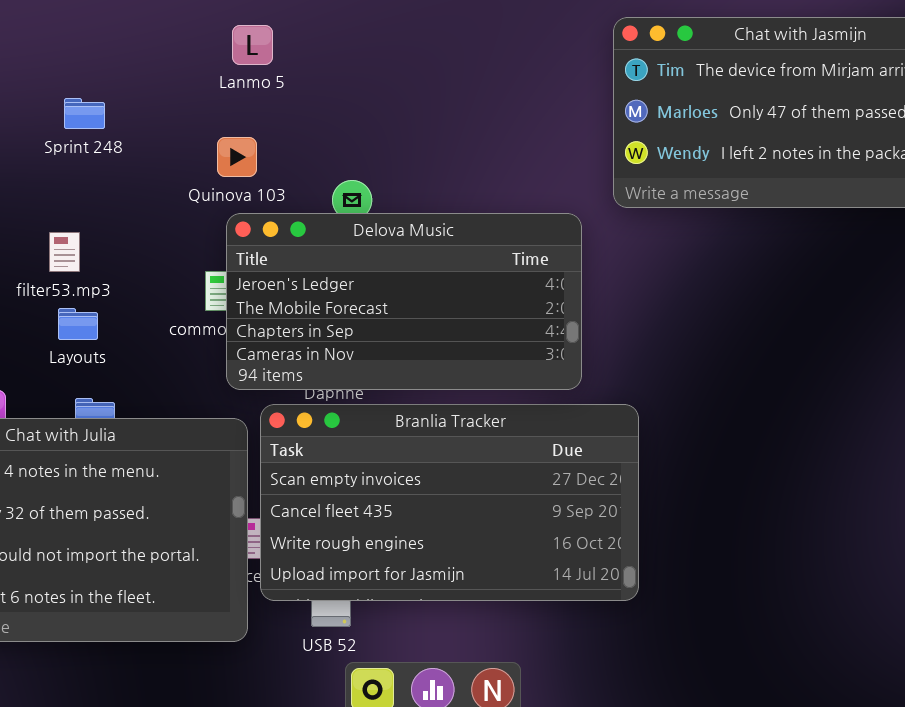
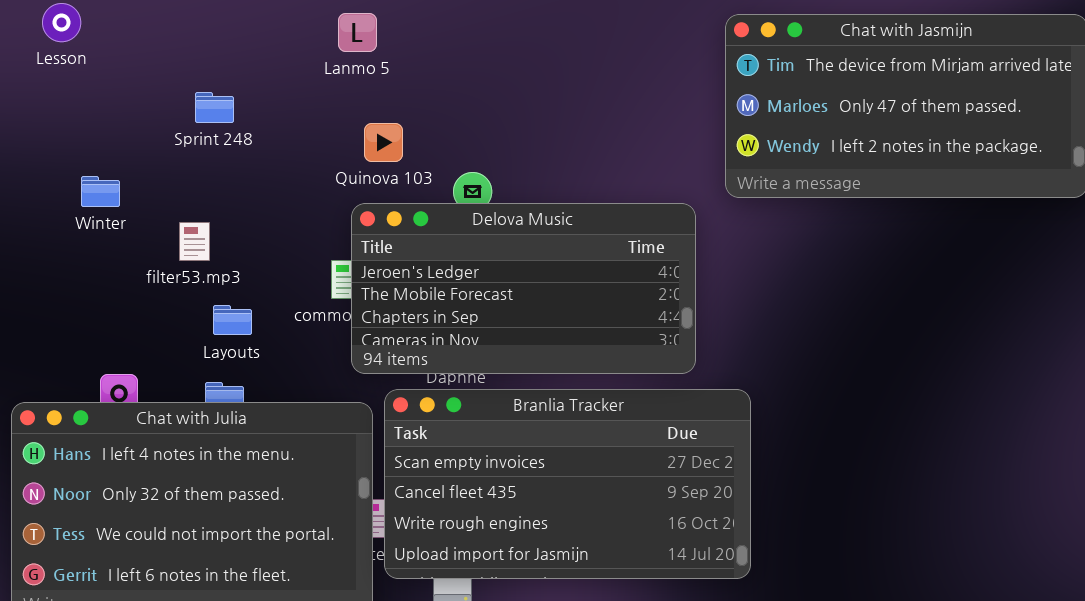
Lanmo 5: [232,25,273,65] -> [338,13,377,52], moved
Quinova 103: [217,137,257,177] -> [364,123,403,162], moved
Layouts: [58,308,98,340] -> [213,305,252,335], moved

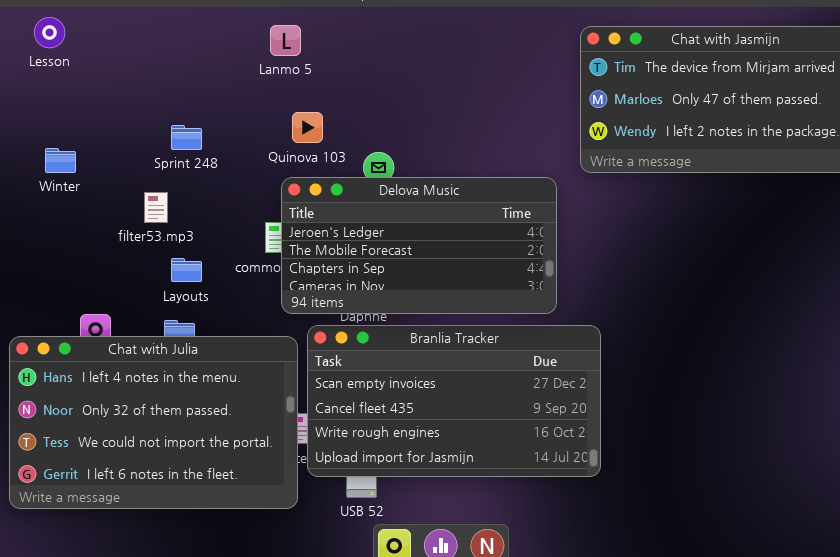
Sprint 248: [195,92,234,123] -> [171,125,202,150], moved
Winter: [81,176,120,207] -> [45,148,76,173], moved

